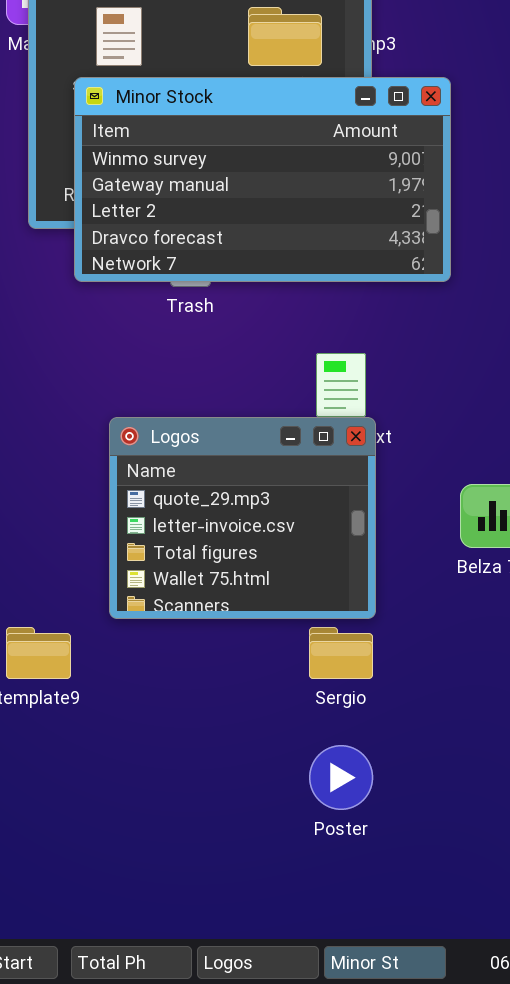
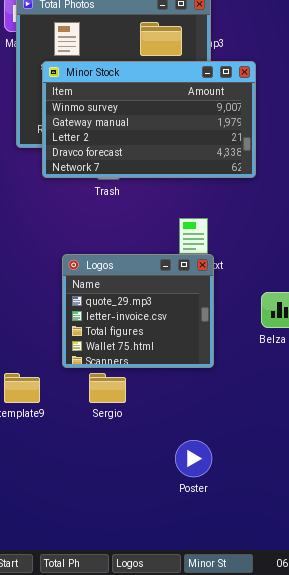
Sergio: [309,627,373,679] -> [89,373,126,403], moved

